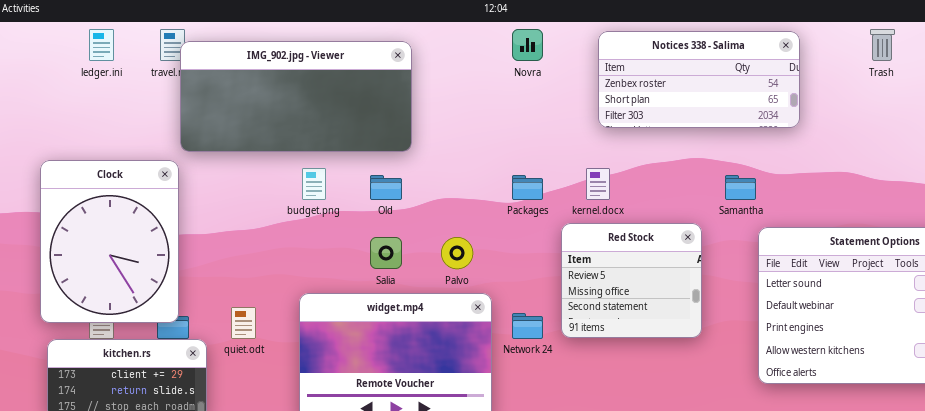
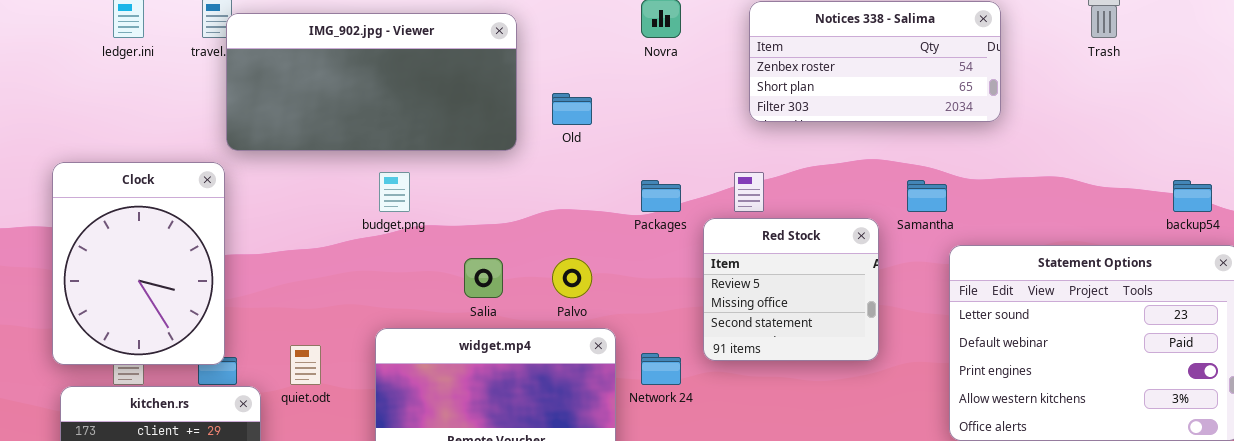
Old: [370,175,402,200] -> [552,93,592,125], moved
Red Stock: [561,223,702,338] -> [703,218,879,361], moved

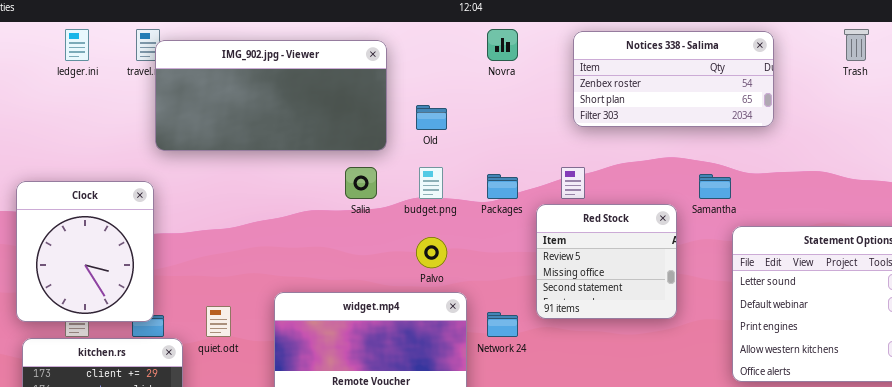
Clock: [52,162,225,365] -> [16,181,154,322], resized
budget.png: [379,172,410,212] -> [419,167,443,199], moved
Salia: [464,258,503,298] -> [345,167,377,199], moved

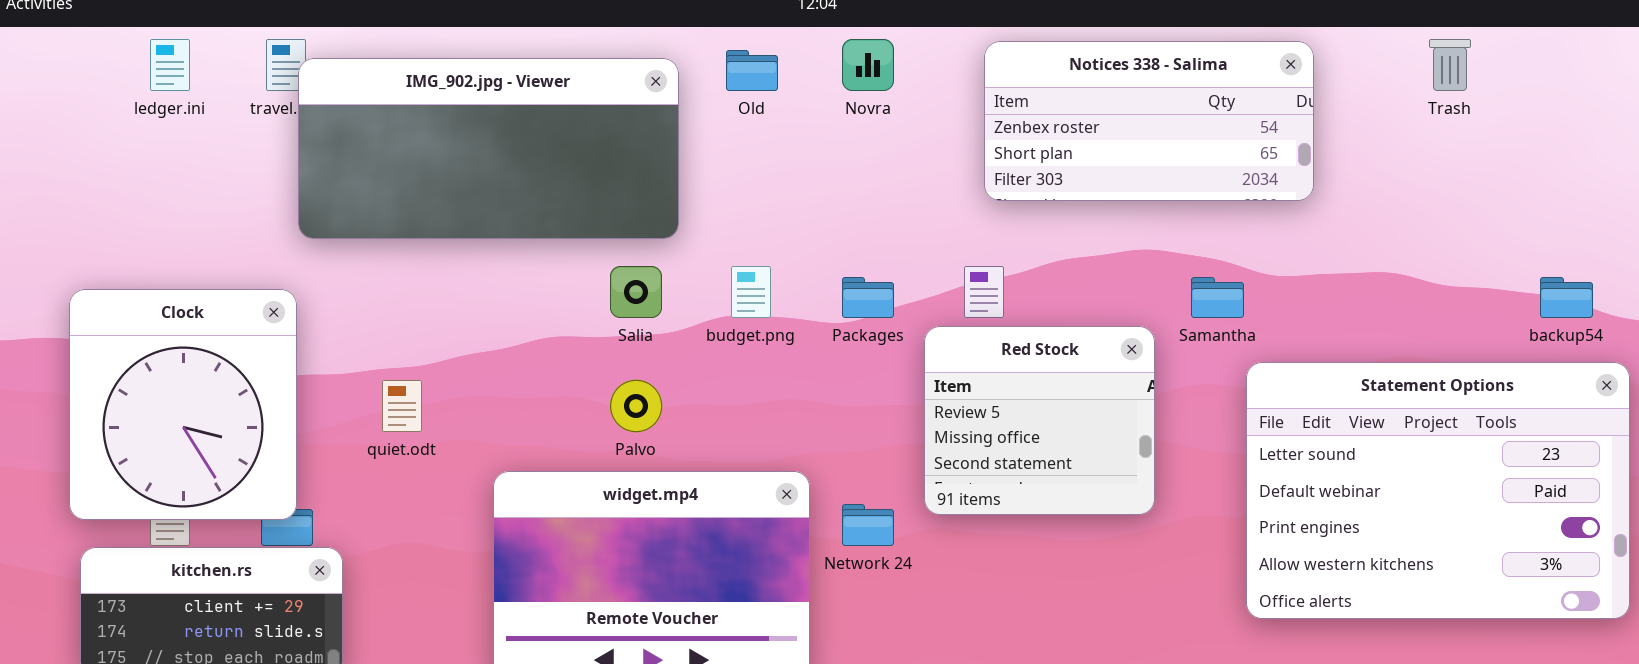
Old: [416,105,447,130] -> [726,50,778,91], moved
Palvo: [416,237,447,268] -> [610,380,662,432], moved
quiet.odt: [206,306,231,337] -> [382,380,422,432], moved

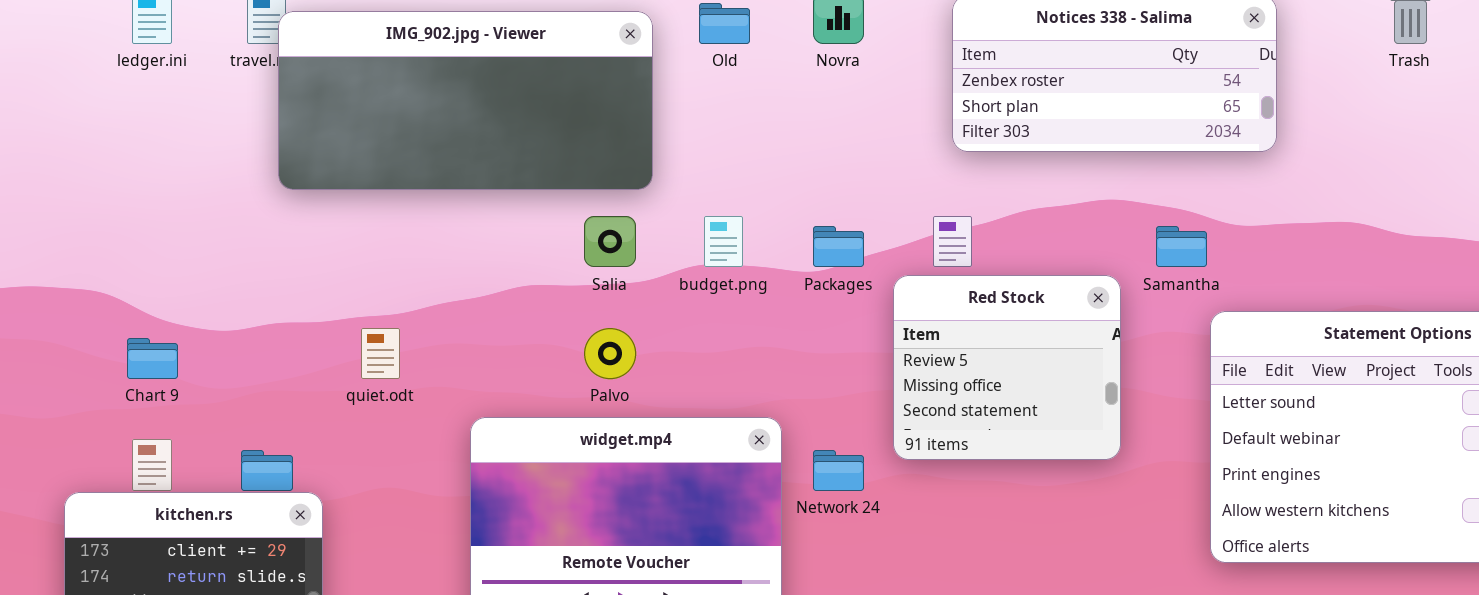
Clock: [69,289,297,520] -> none, closed

